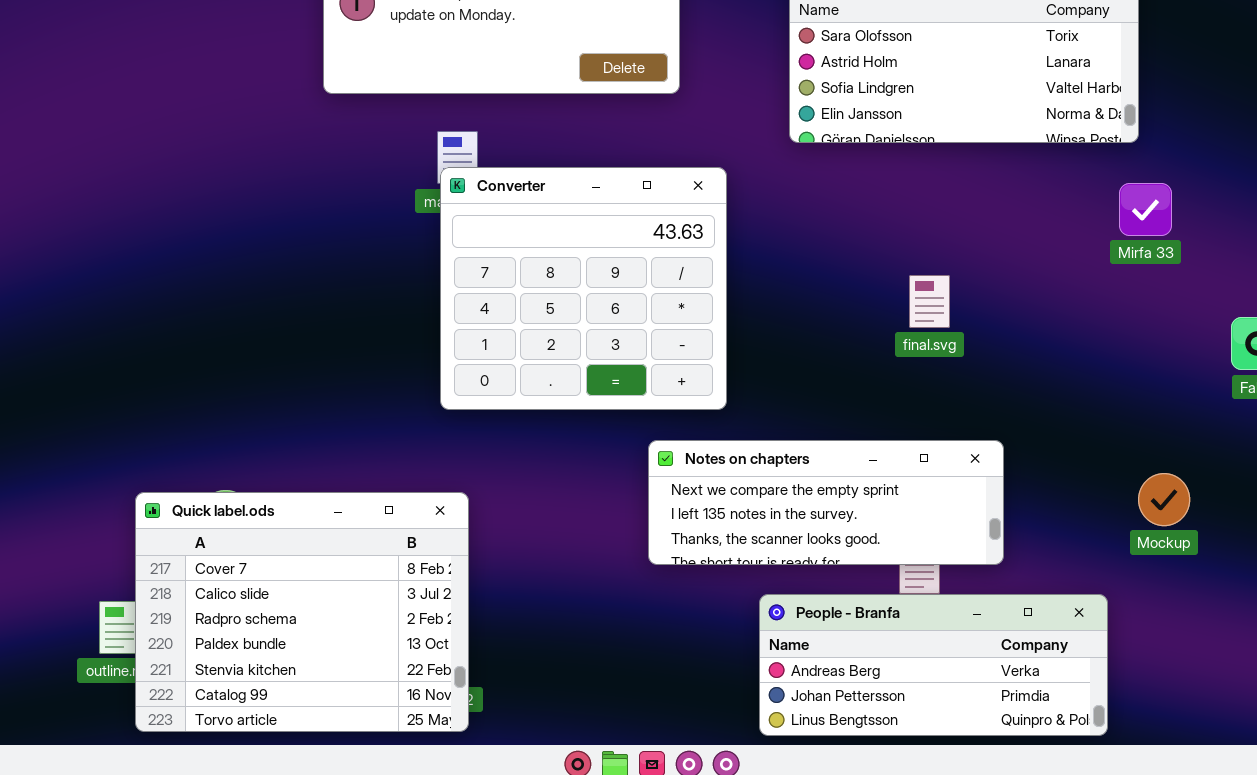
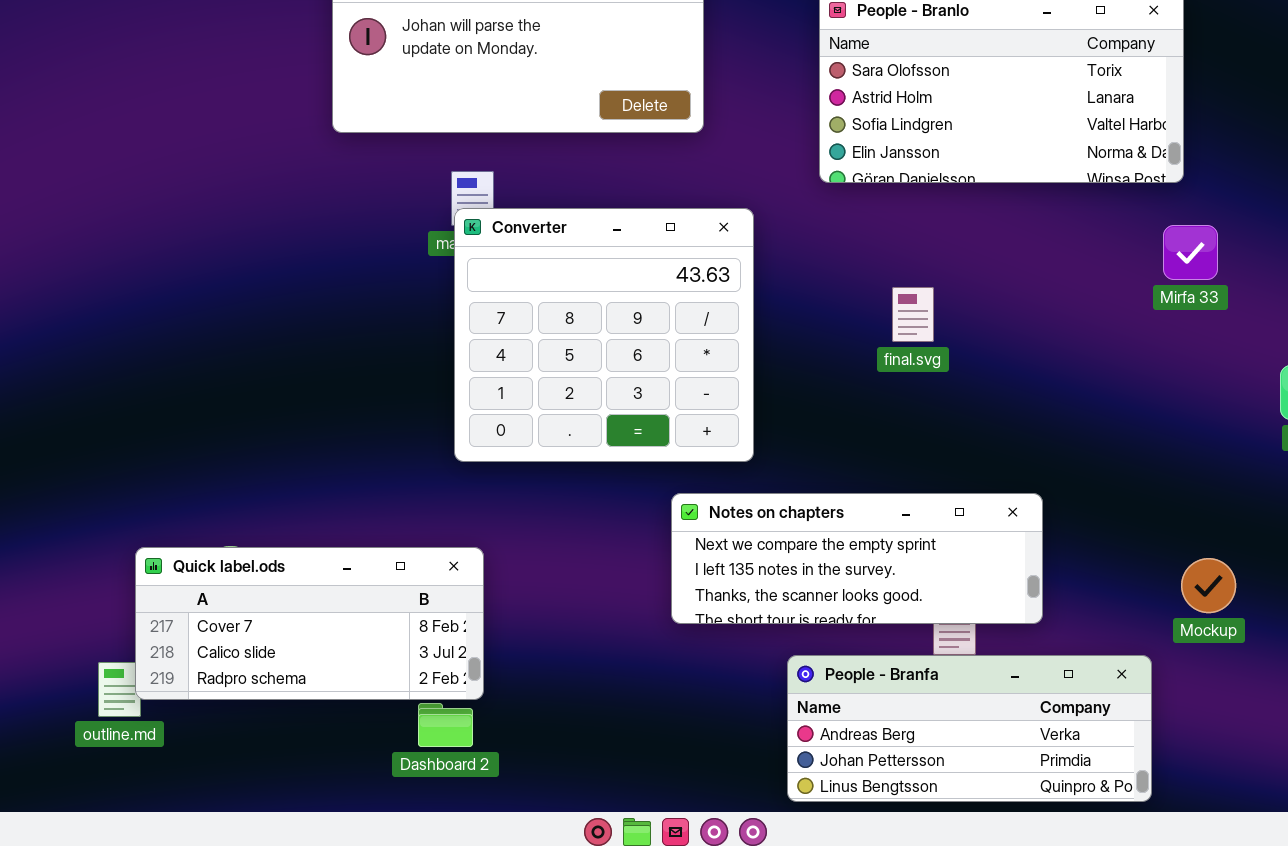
final.svg: [909,275,950,328] -> [892,287,934,342], moved
Mockup: [1138,473,1190,526] -> [1181,558,1236,613], moved
Quick label.ods: [135,492,469,732] -> [135,547,484,700], resized

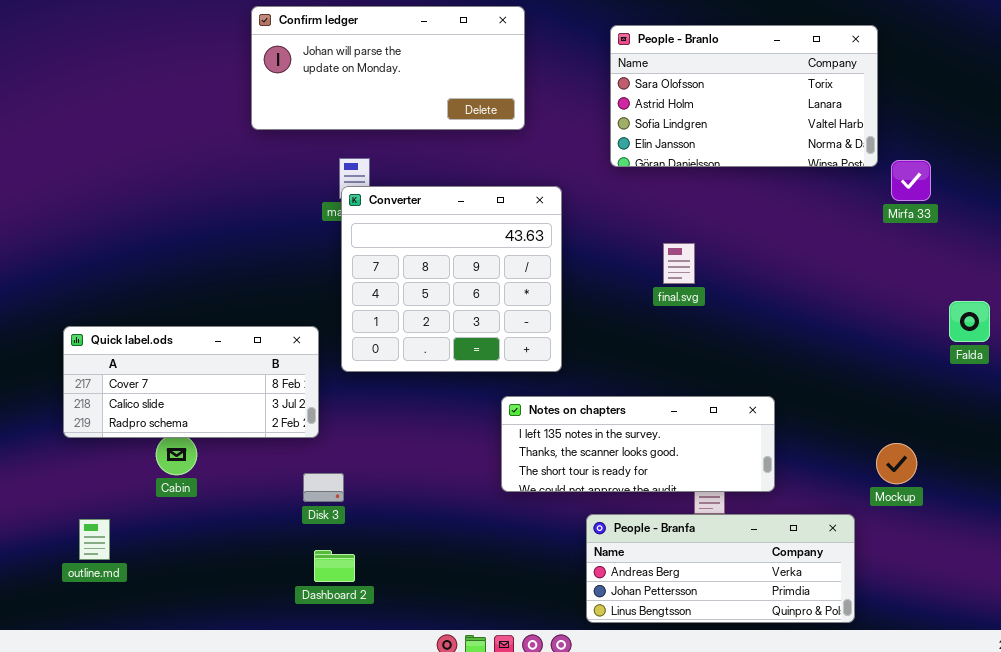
Mirfa 33: [1163,225,1218,280] -> [891,160,931,201], moved
Notes on chapters: [671,493,1043,624] -> [501,396,775,492], scrolled down 1 row
Quick label.ods: [135,547,484,700] -> [63,326,319,438], moved

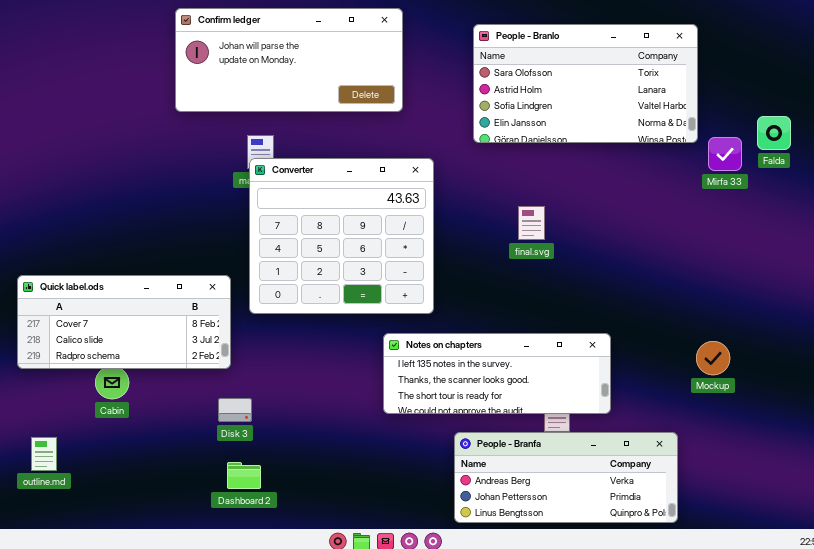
Falda: [949,301,990,342] -> [757,116,791,150], moved
Mockup: [876,443,917,484] -> [696,341,730,375], moved

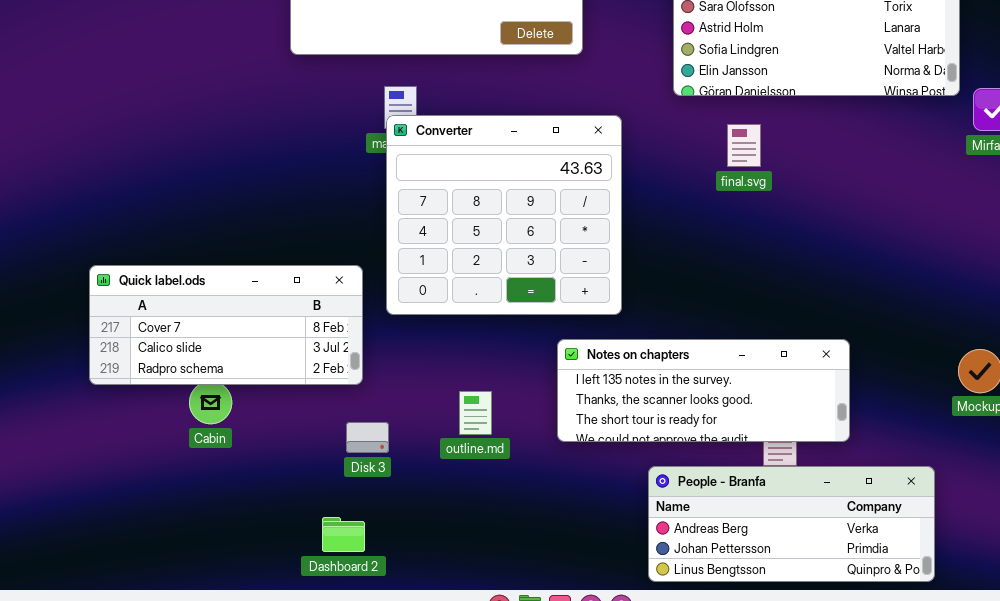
final.svg: [518,206,545,240] -> [727,124,761,167], moved
outline.md: [31,437,57,471] -> [459,391,492,435], moved
Dashboard 2: [227,462,261,489] -> [322,517,365,552], moved

